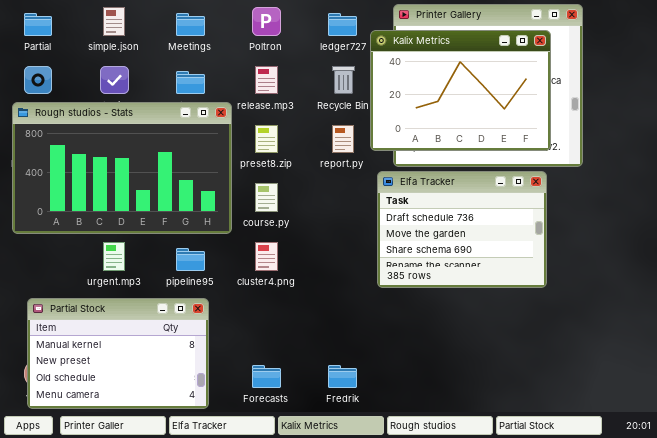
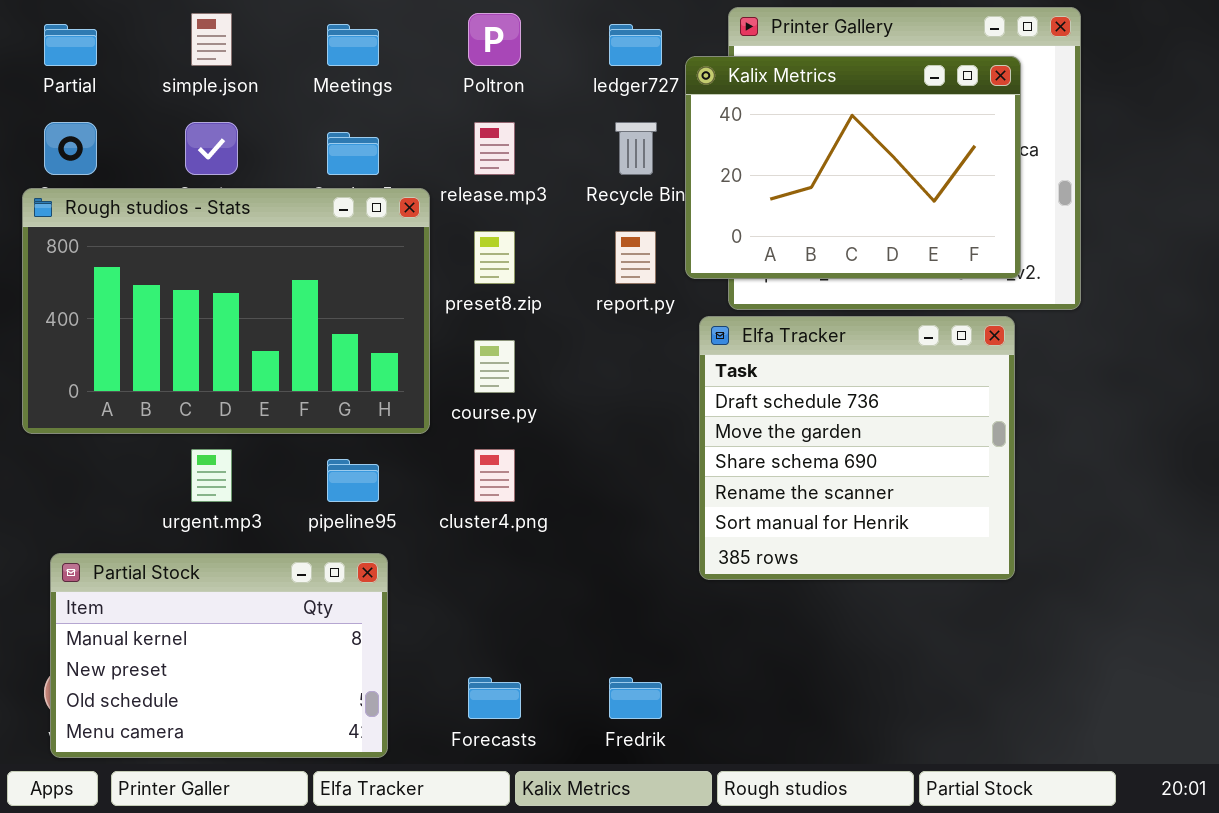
Elfa Tracker: [377,171,547,288] -> [699,316,1015,580], resized

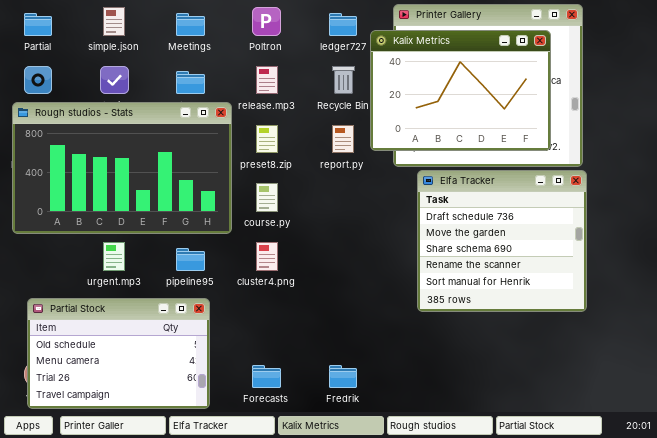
Elfa Tracker: [699,316,1015,580] -> [417,170,587,312], moved
Partial Stock: [50,553,388,758] -> [27,298,210,409], scrolled down 2 rows

